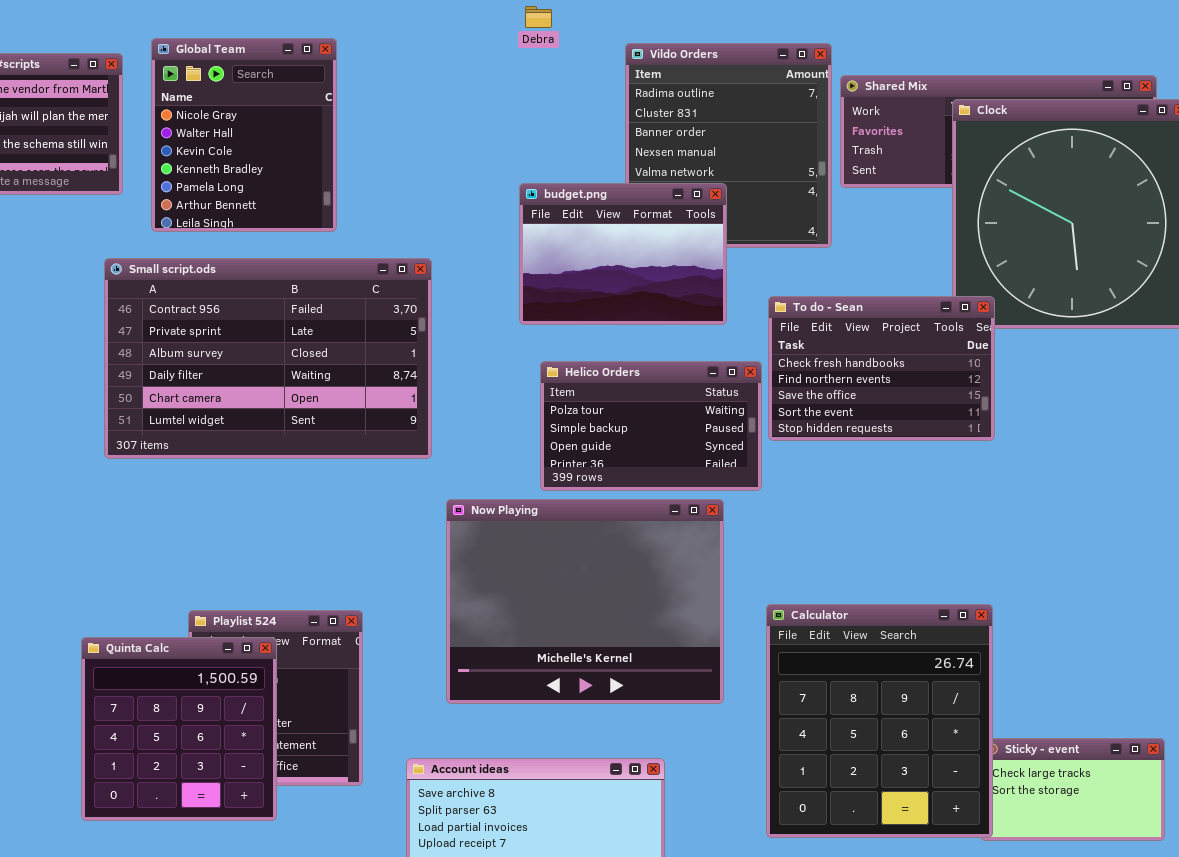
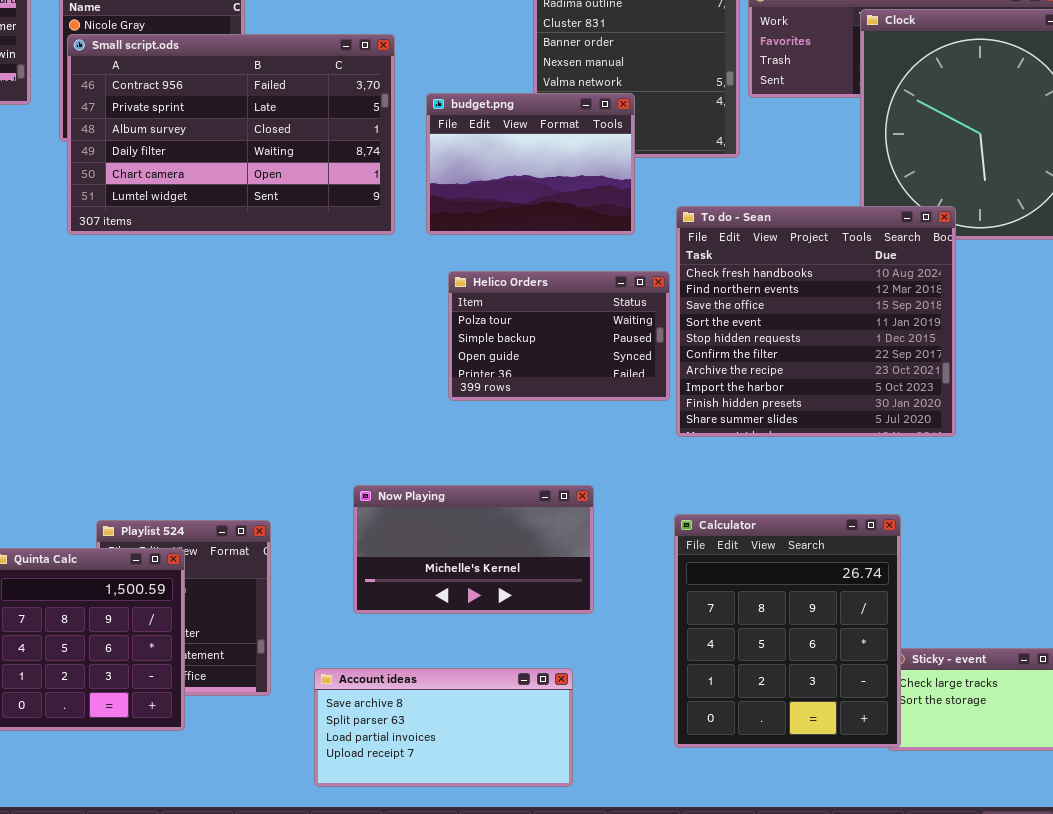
Small script.ods: [104,258,432,459] -> [67,34,395,235], moved
To do - Sean: [768,296,995,441] -> [676,206,956,437], resized
Now Playing: [446,499,724,704] -> [353,485,594,614], resized

